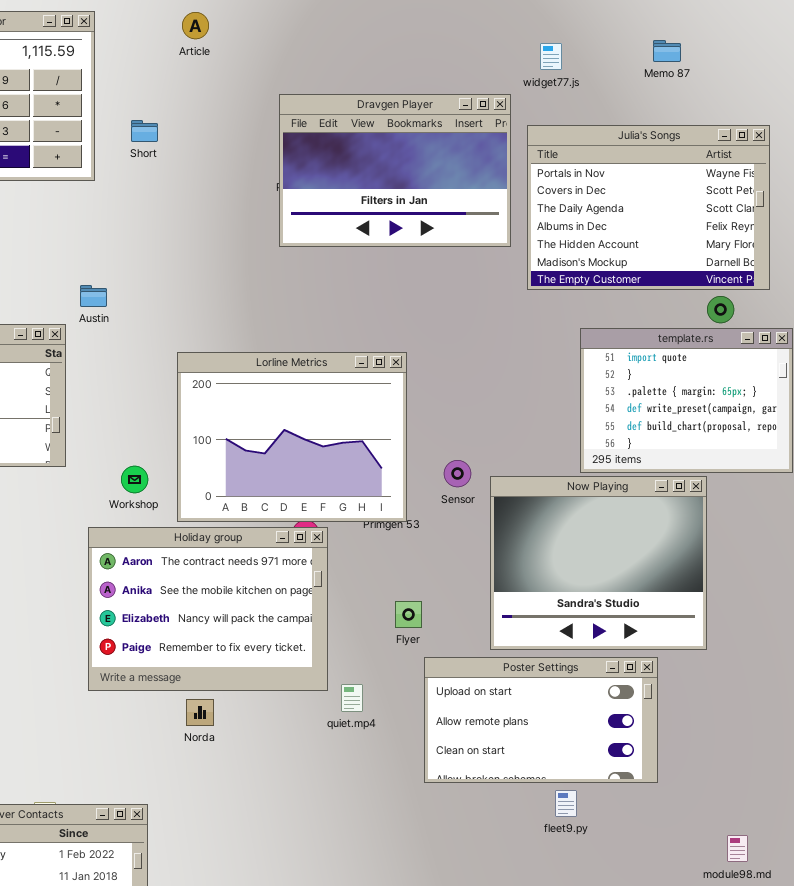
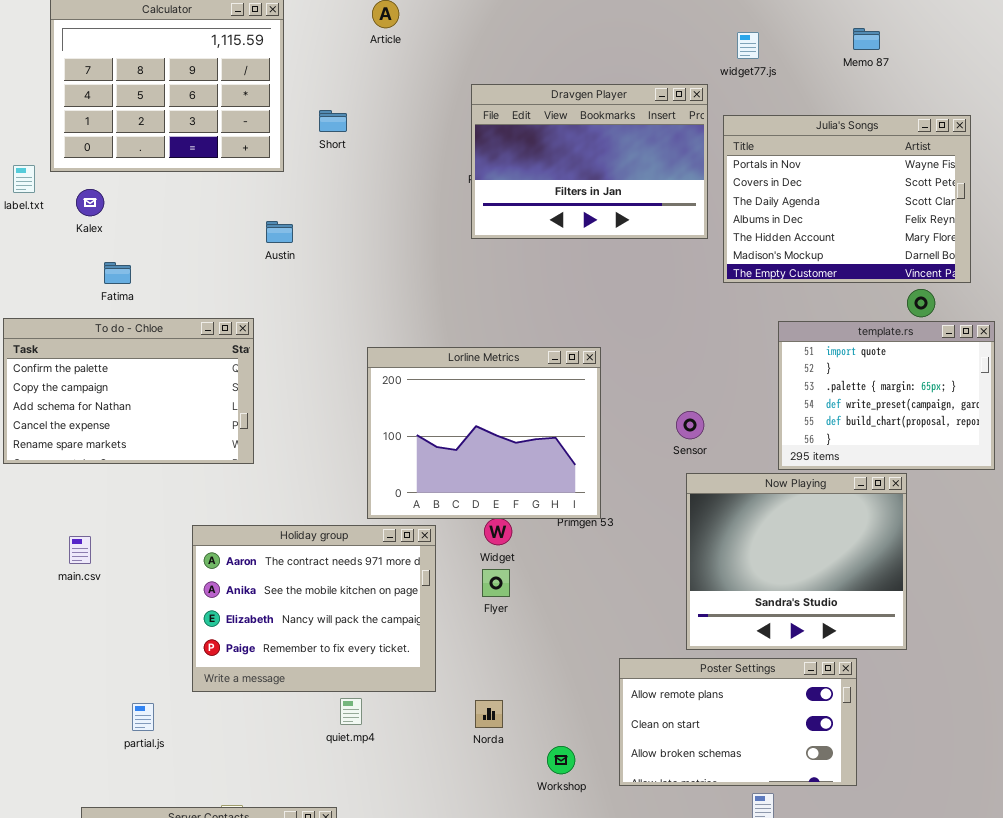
Austin: [80,285,107,307] -> [266,221,293,243], moved
Sensor: [444,460,471,487] -> [676,411,704,439], moved
Workshop: [121,466,148,493] -> [547,746,575,774], moved
Holiday group: [88,527,328,691] -> [192,525,436,692], moved
Flyer: [395,601,422,628] -> [482,569,510,597], moved
Poster Settings: [424,657,658,783] -> [619,658,857,786], scrolled down 1 row
quiet.mp4: [341,684,363,712] -> [340,698,362,725], moved
Norda: [186,699,214,726] -> [475,700,503,728], moved

